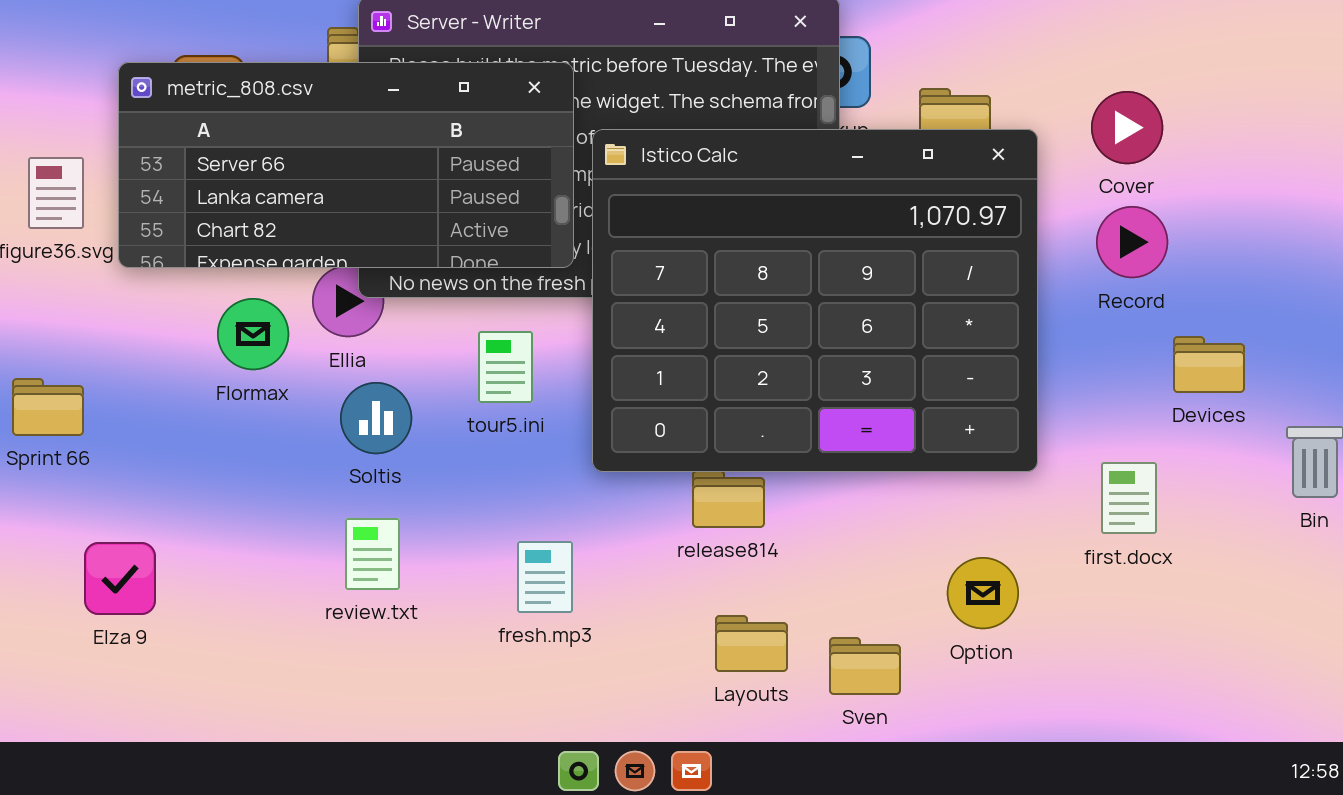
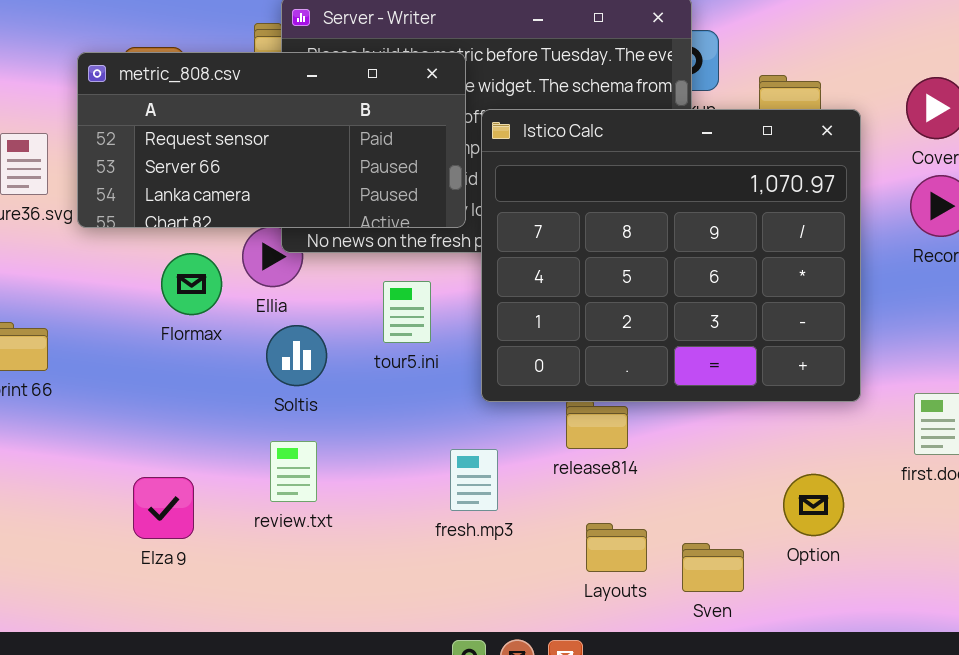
metric_808.csv: [118,62,574,268] -> [77,52,466,228], scrolled up 1 row
fresh.mp3: [517,541,573,613] -> [450,449,498,511], moved
Elza 9: [84,542,156,615] -> [133,477,194,539], moved

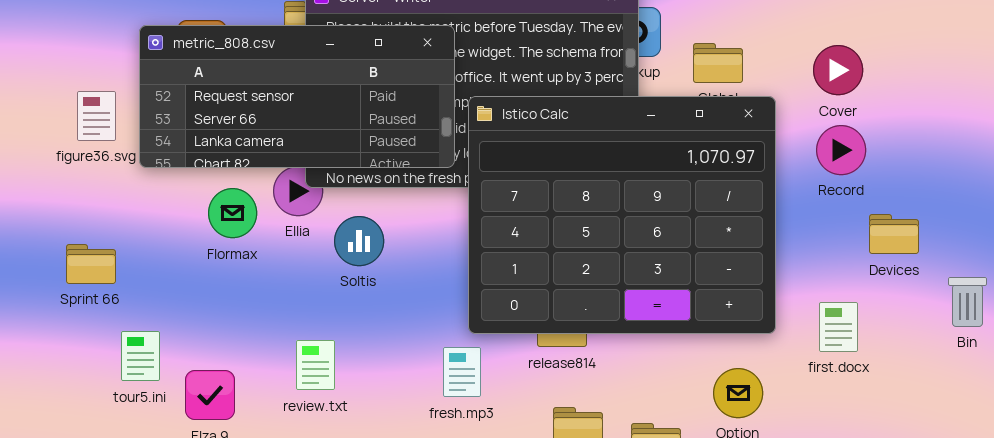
Istico Calc: [481,109,861,402] -> [468,96,776,334], moved
tour5.ini: [383,281,431,343] -> [121,331,160,381], moved
Soltis: [266,325,327,386] -> [334,216,384,266], moved

